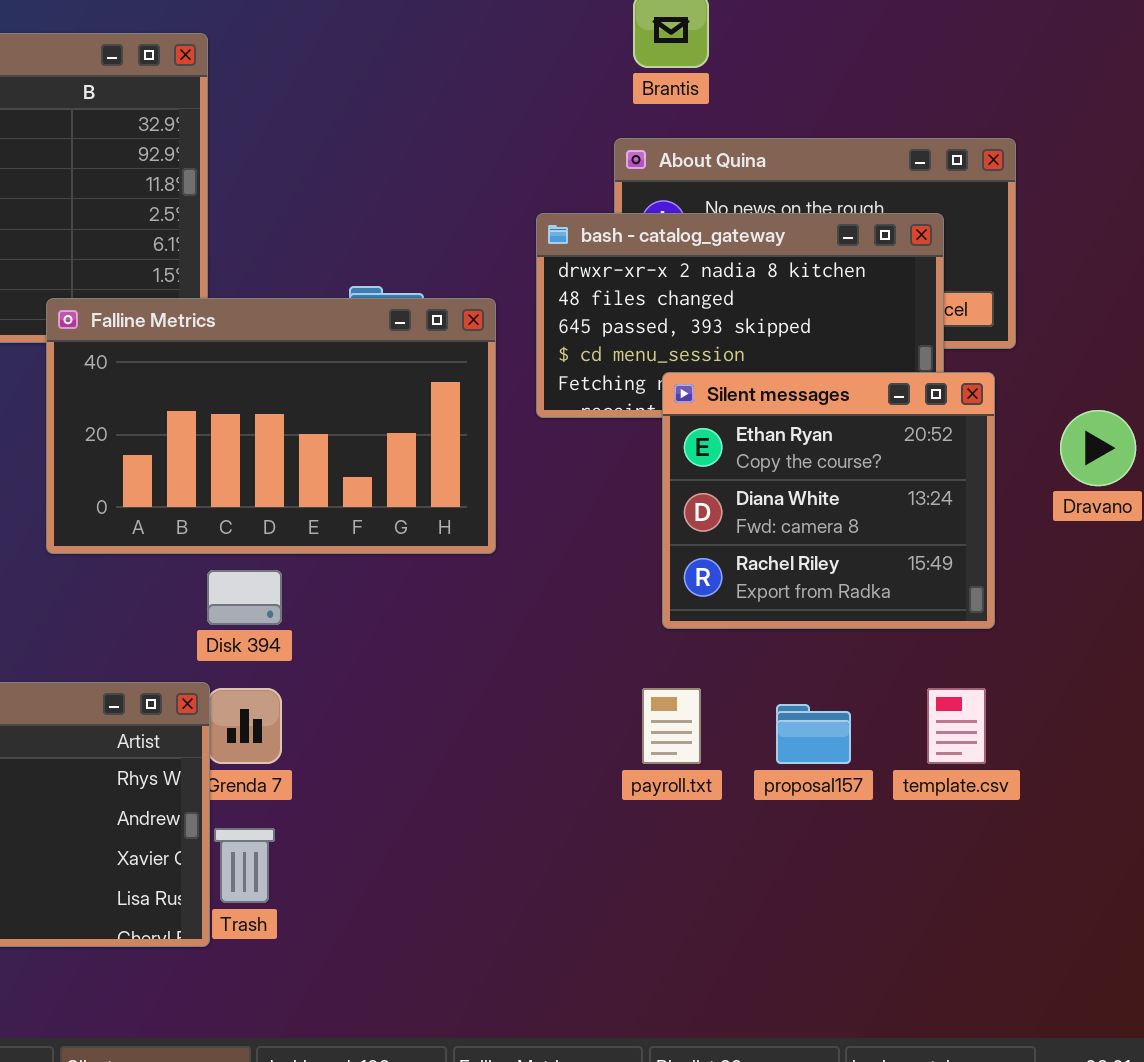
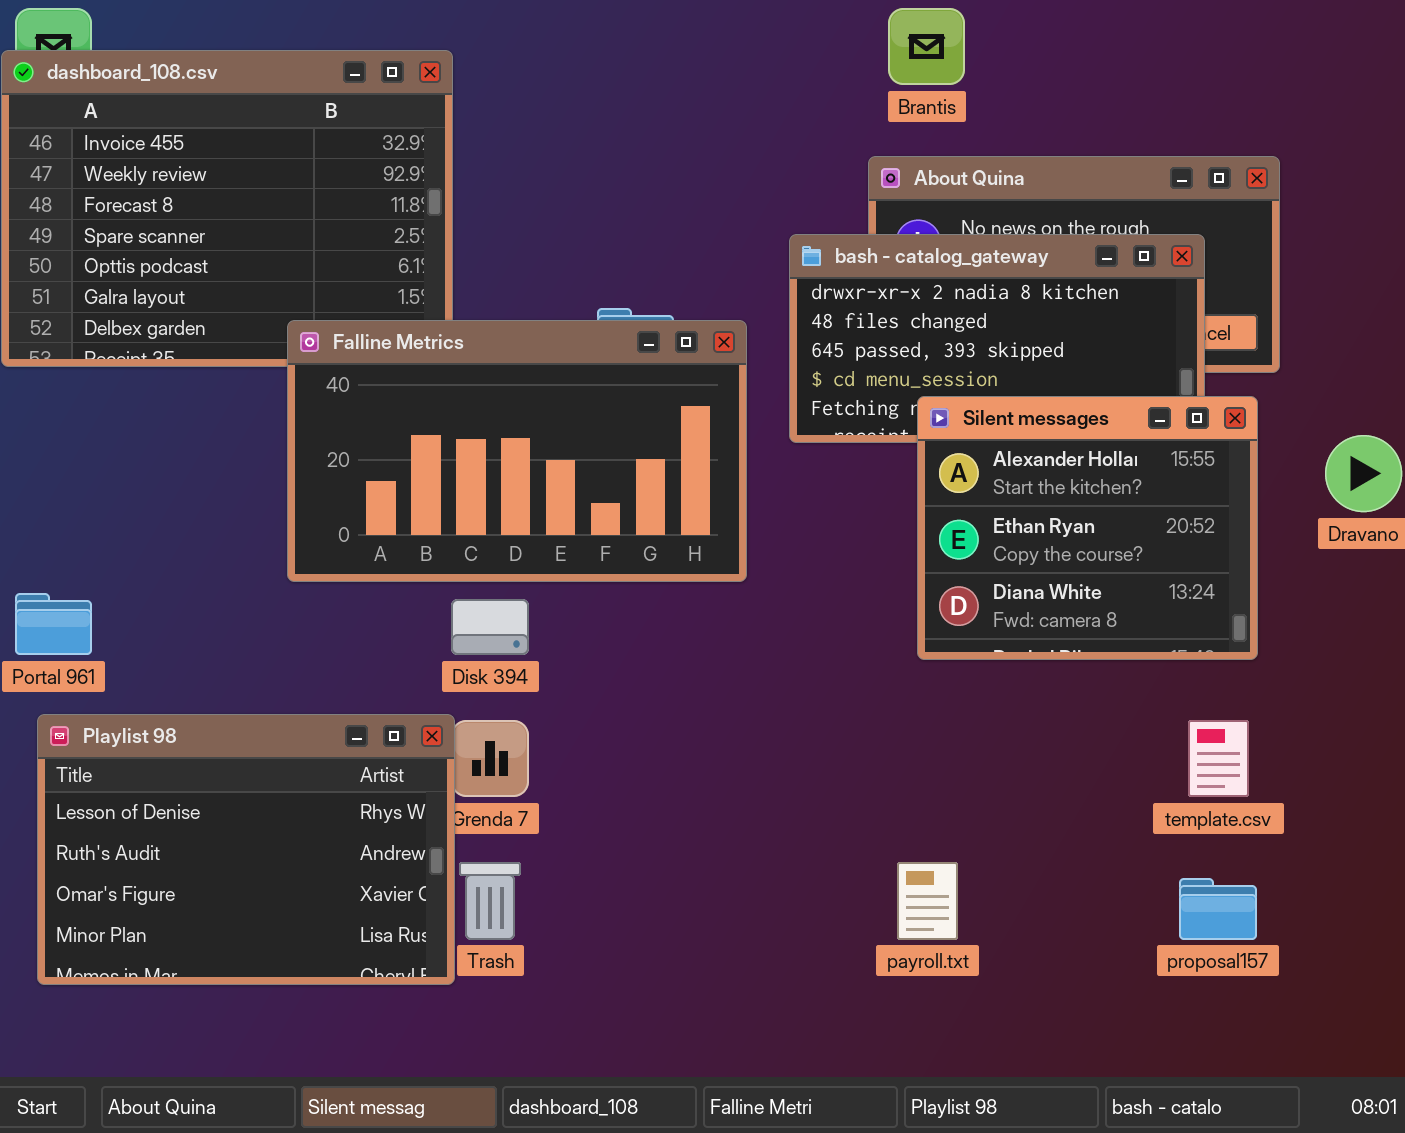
Silent messages: [662,372,995,629] -> [917,396,1258,660], scrolled up 1 row
payroll.txt: [642,688,701,764] -> [897,862,958,940], moved
proposal157: [776,704,851,764] -> [1179,878,1257,940], moved

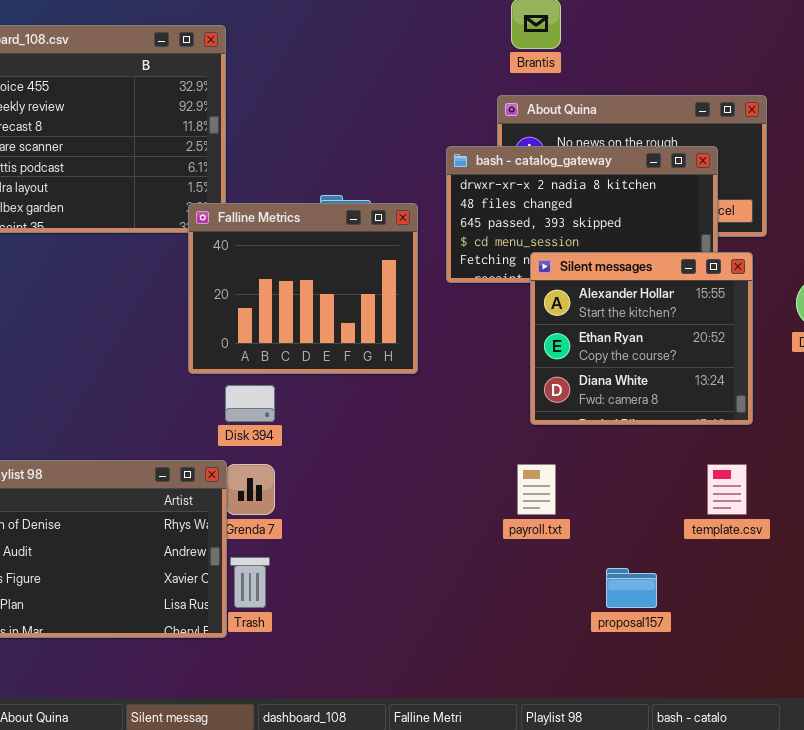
Falline Metrics: [287,320,747,582] -> [188,203,418,374], resized
payroll.txt: [897,862,958,940] -> [517,464,556,515], moved
proposal157: [1179,878,1257,940] -> [606,568,657,608], moved

